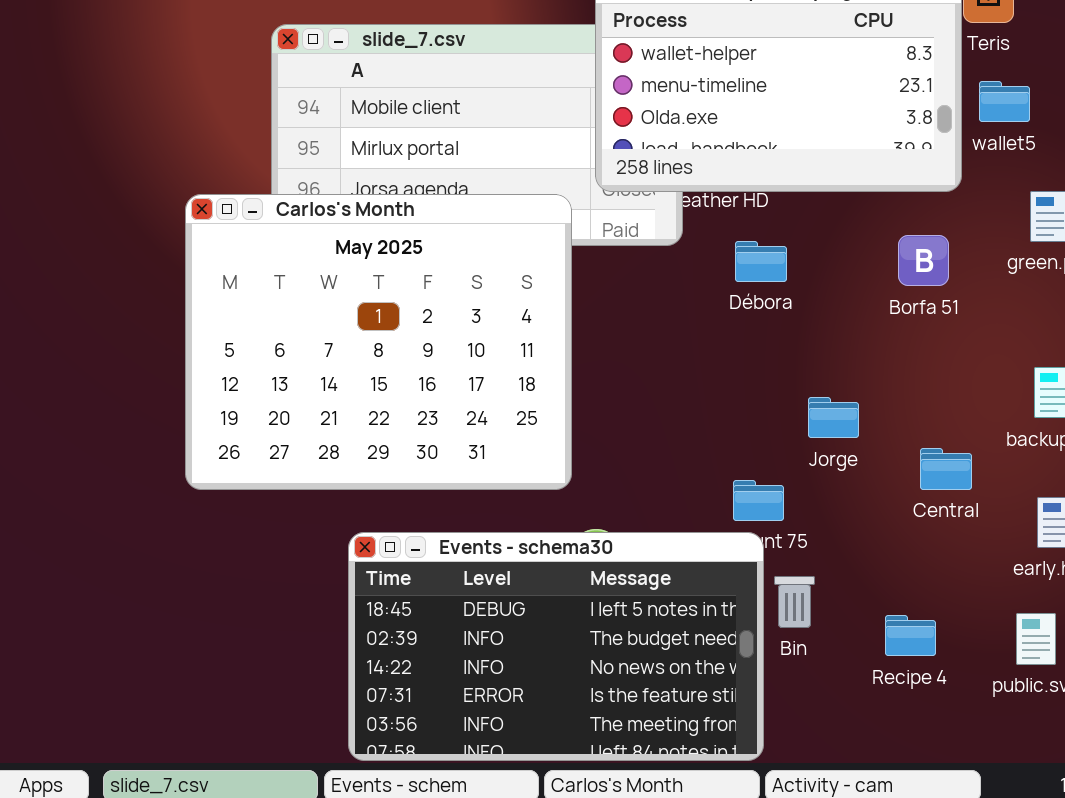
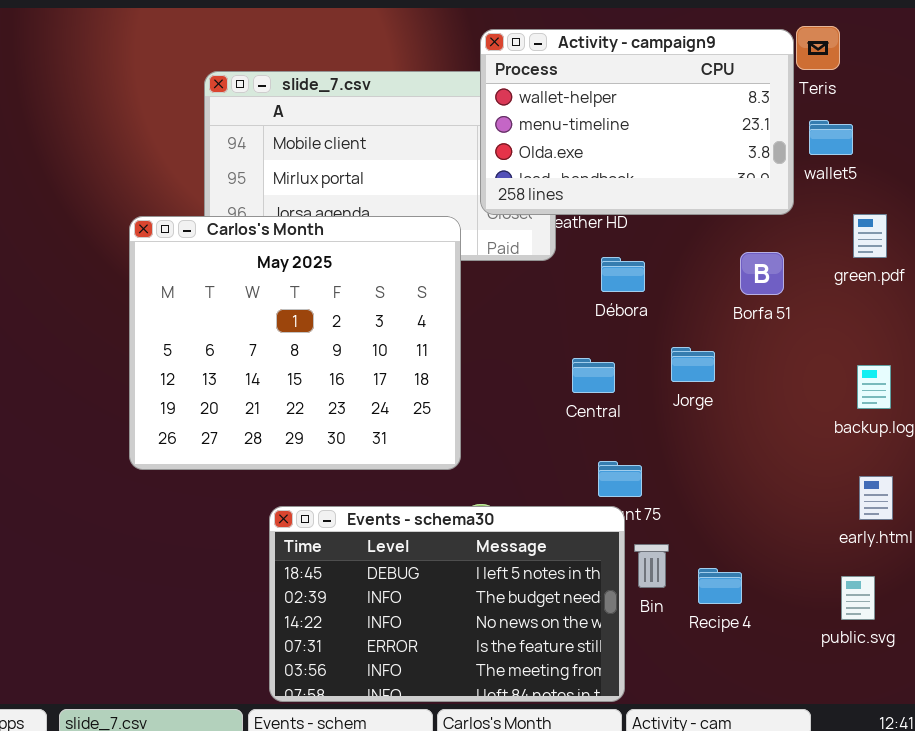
Jorge: [808,397,859,438] -> [671,347,715,382], moved
Central: [920,448,972,490] -> [572,358,615,393], moved
Recipe 4: [885,615,936,656] -> [698,568,742,604], moved

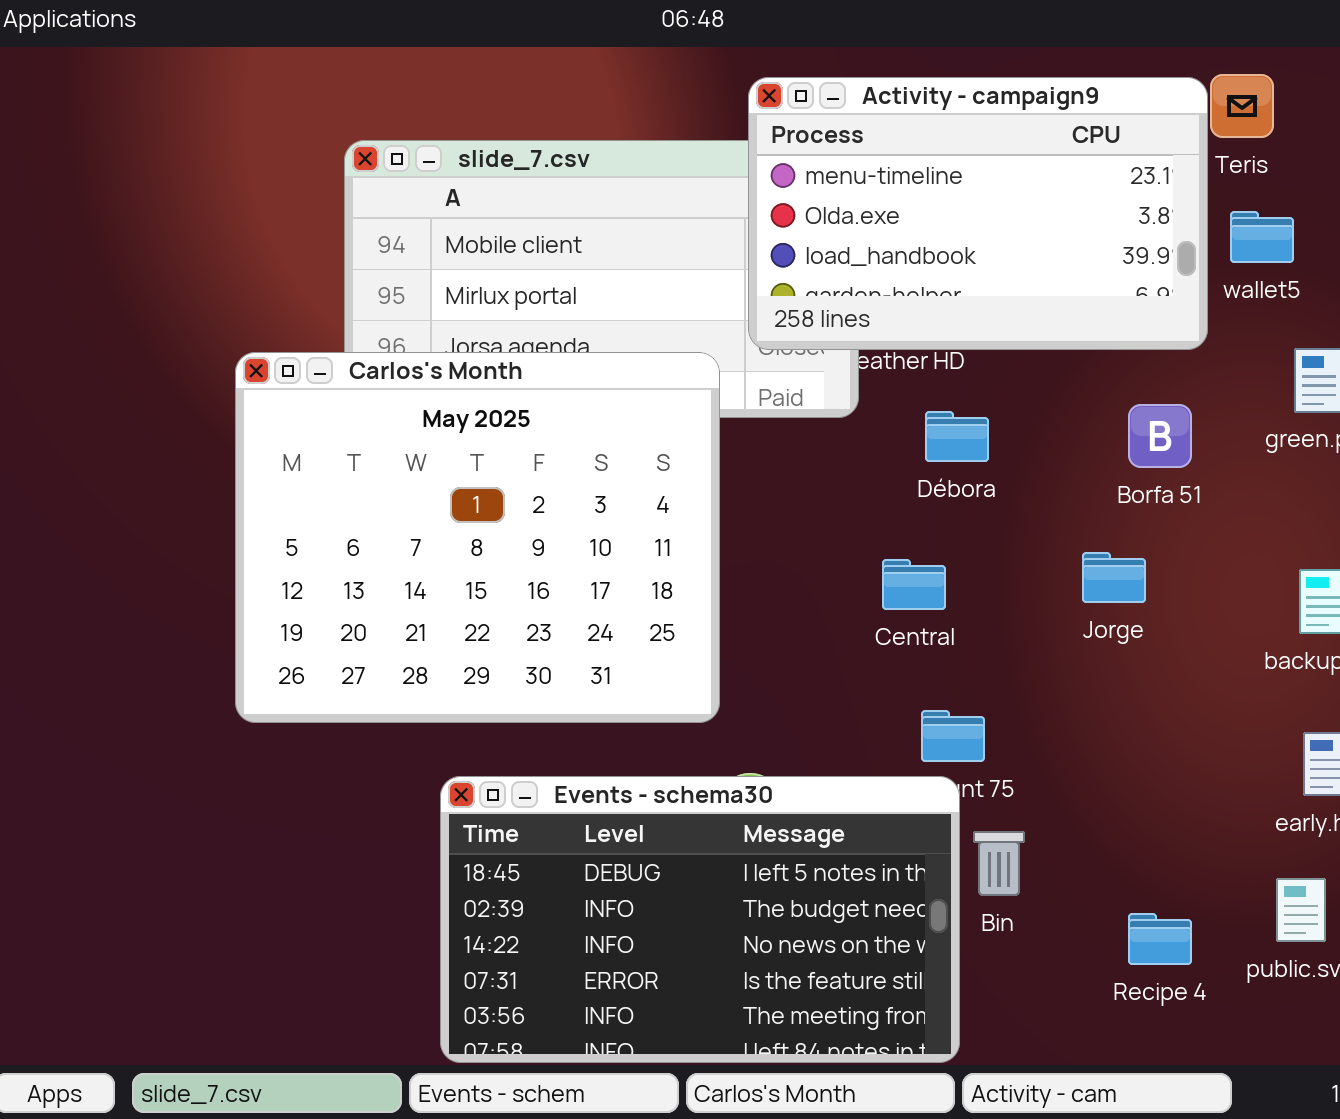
Activity - campaign9: [480,29,794,215] -> [748,77,1208,350], scrolled down 1 row
Jorge: [671,347,715,382] -> [1082,552,1146,603], moved
Recipe 4: [698,568,742,604] -> [1128,913,1192,965], moved

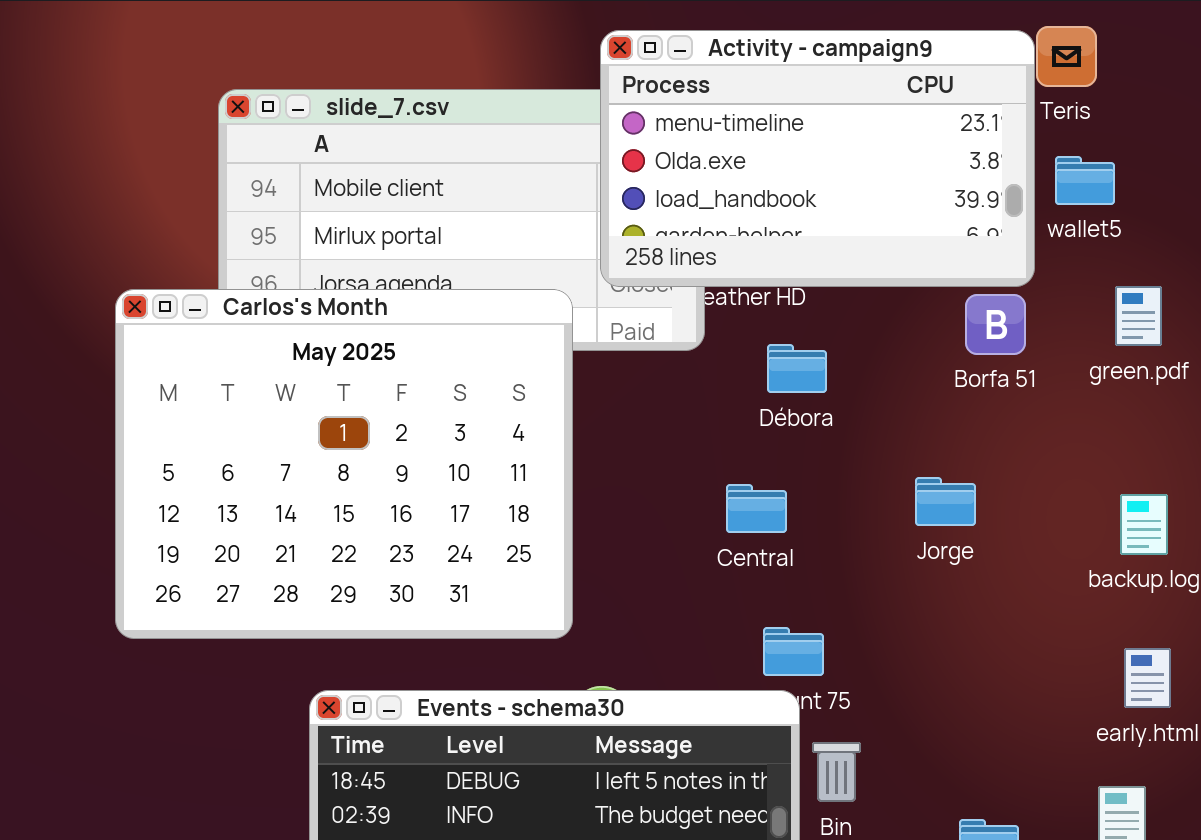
Borfa 51: [1128,404,1192,468] -> [965,294,1026,355], moved

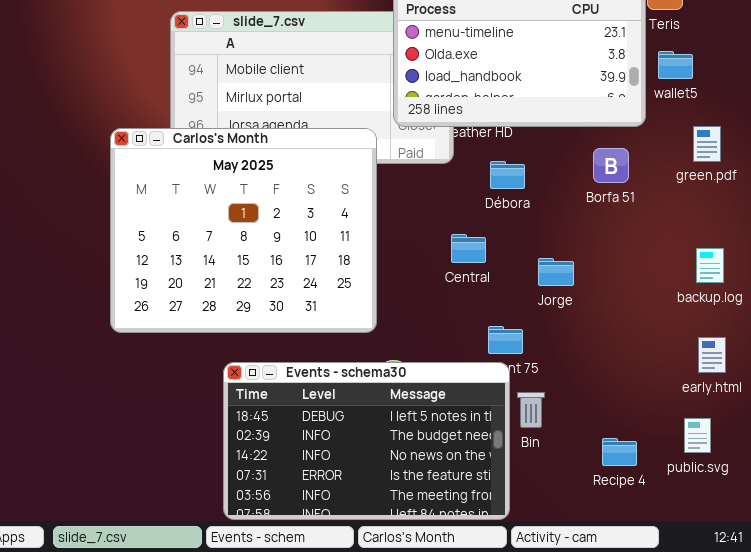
Borfa 51: [965,294,1026,355] -> [593,148,629,183], moved
Jorge: [915,477,976,526] -> [538,258,574,286], moved
Central: [726,484,787,533] -> [451,234,486,263], moved

